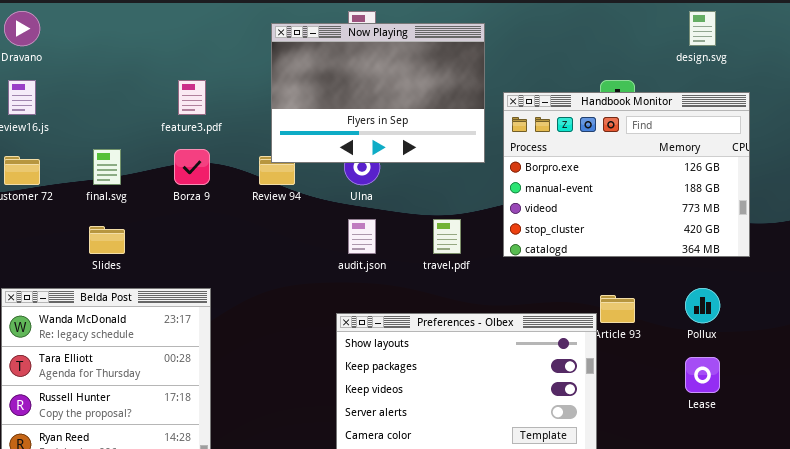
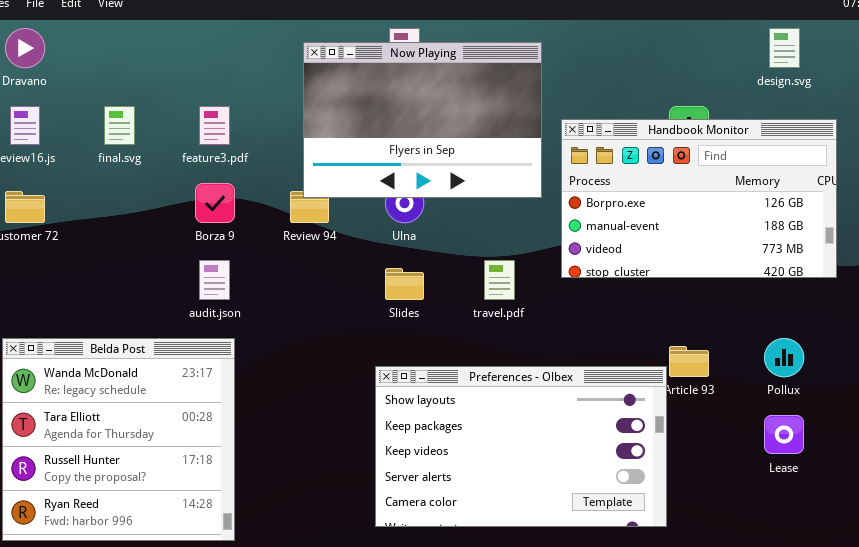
Handbook Monitor: [503,92,750,257] -> [561,119,837,278], resized
final.svg: [93,149,121,185] -> [104,106,135,145], moved
audit.json: [348,219,376,254] -> [199,260,230,300], moved
Slides: [89,226,125,254] -> [385,268,424,300], moved

